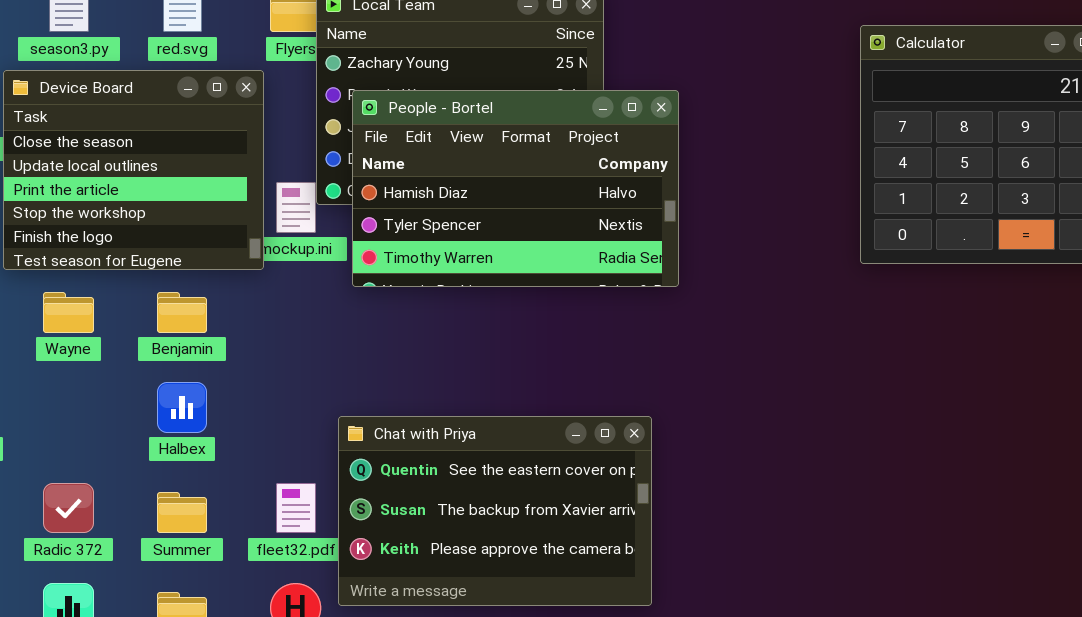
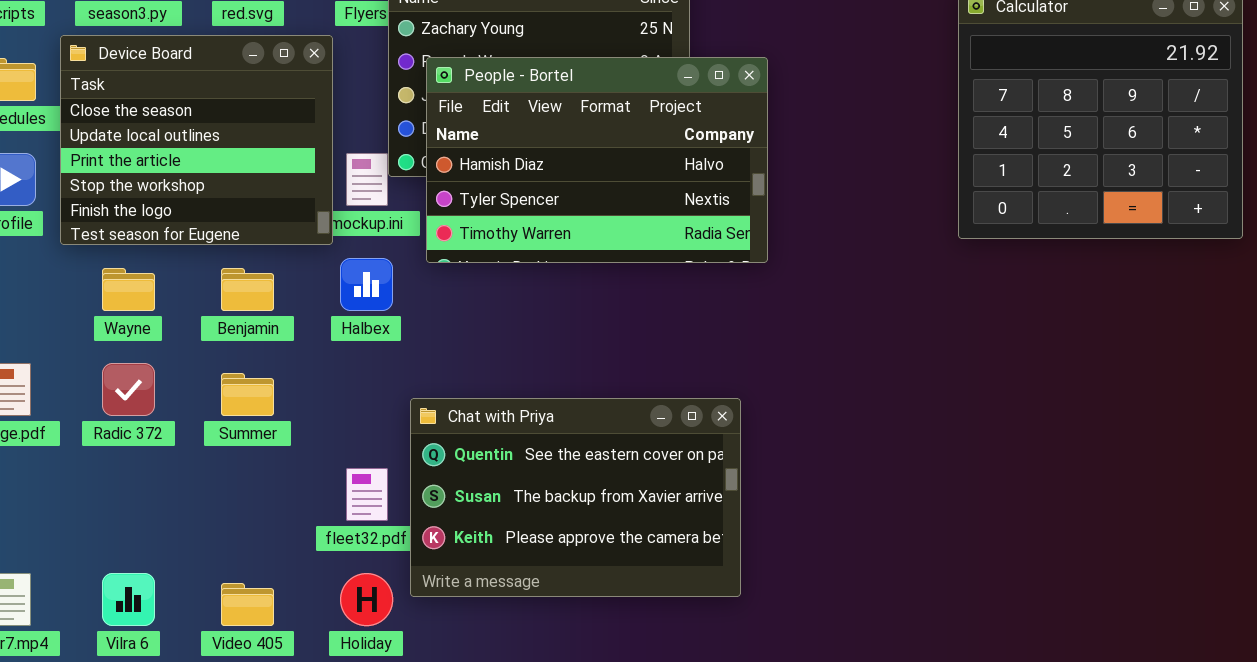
Halbex: [157,382,207,433] -> [340,258,393,311], moved
Radic 372: [43,483,94,533] -> [102,363,155,416], moved
Summer: [157,492,207,533] -> [221,373,274,416], moved

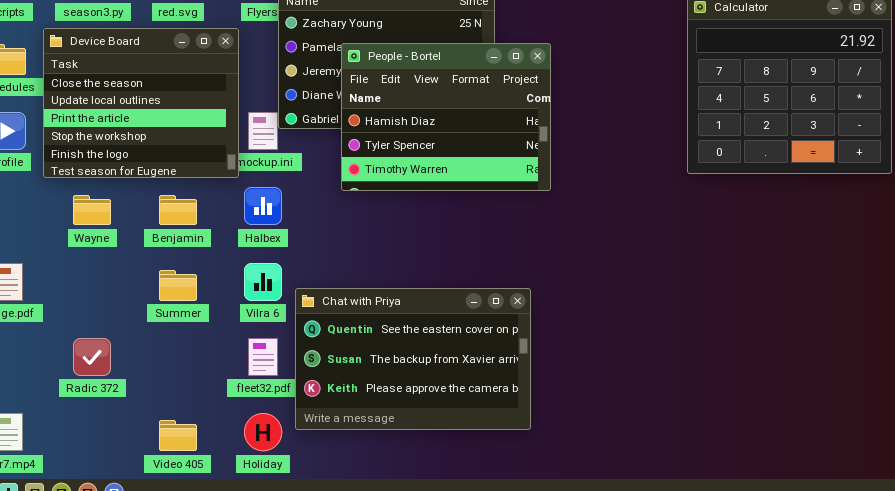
People - Bortel: [426,57,768,263] -> [341,43,551,191], resized
Radic 372: [102,363,155,416] -> [73,338,111,376], moved
Vilra 6: [102,573,155,626] -> [244,263,282,301], moved

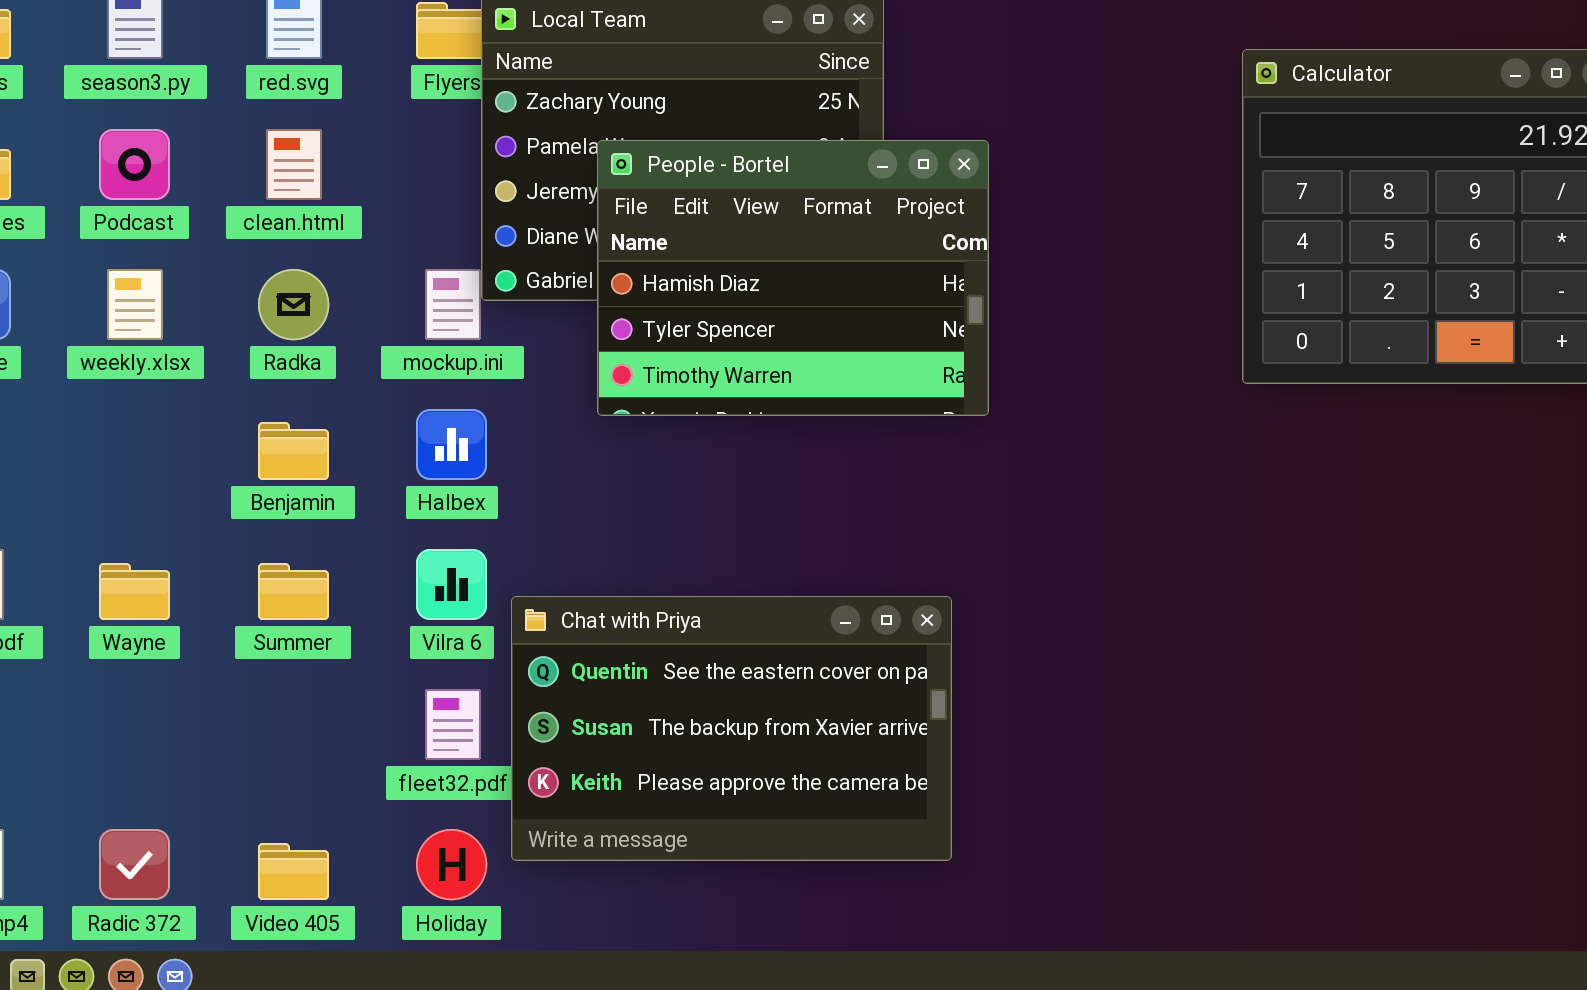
Device Board: [43,28,239,178] -> none, closed
Wayne: [73,195,111,225] -> [99,563,170,620], moved
Radic 372: [73,338,111,376] -> [99,829,170,900], moved

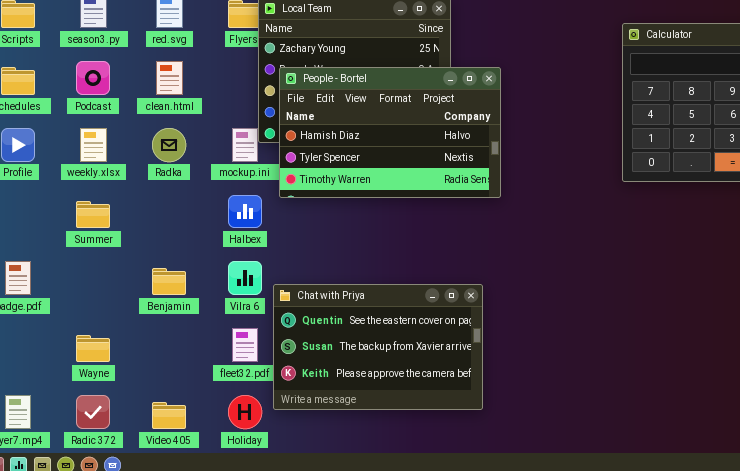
People - Bortel: [597,140,989,416] -> [279,67,501,198], resized
Benjamin: [258,422,329,480] -> [152,268,186,295], moved
Wayne: [99,563,170,620] -> [76,335,110,362], moved
Summer: [258,563,329,620] -> [76,201,110,228], moved

